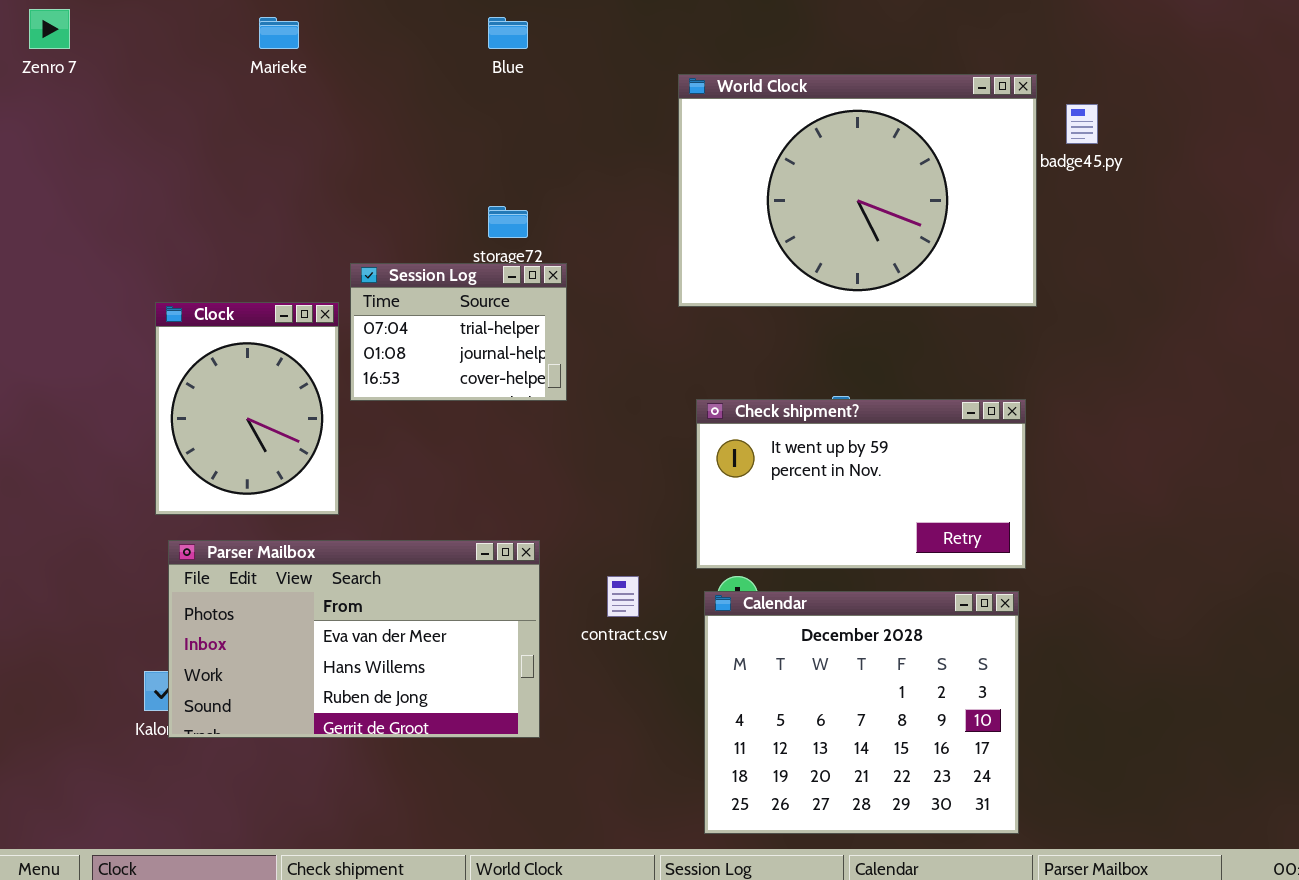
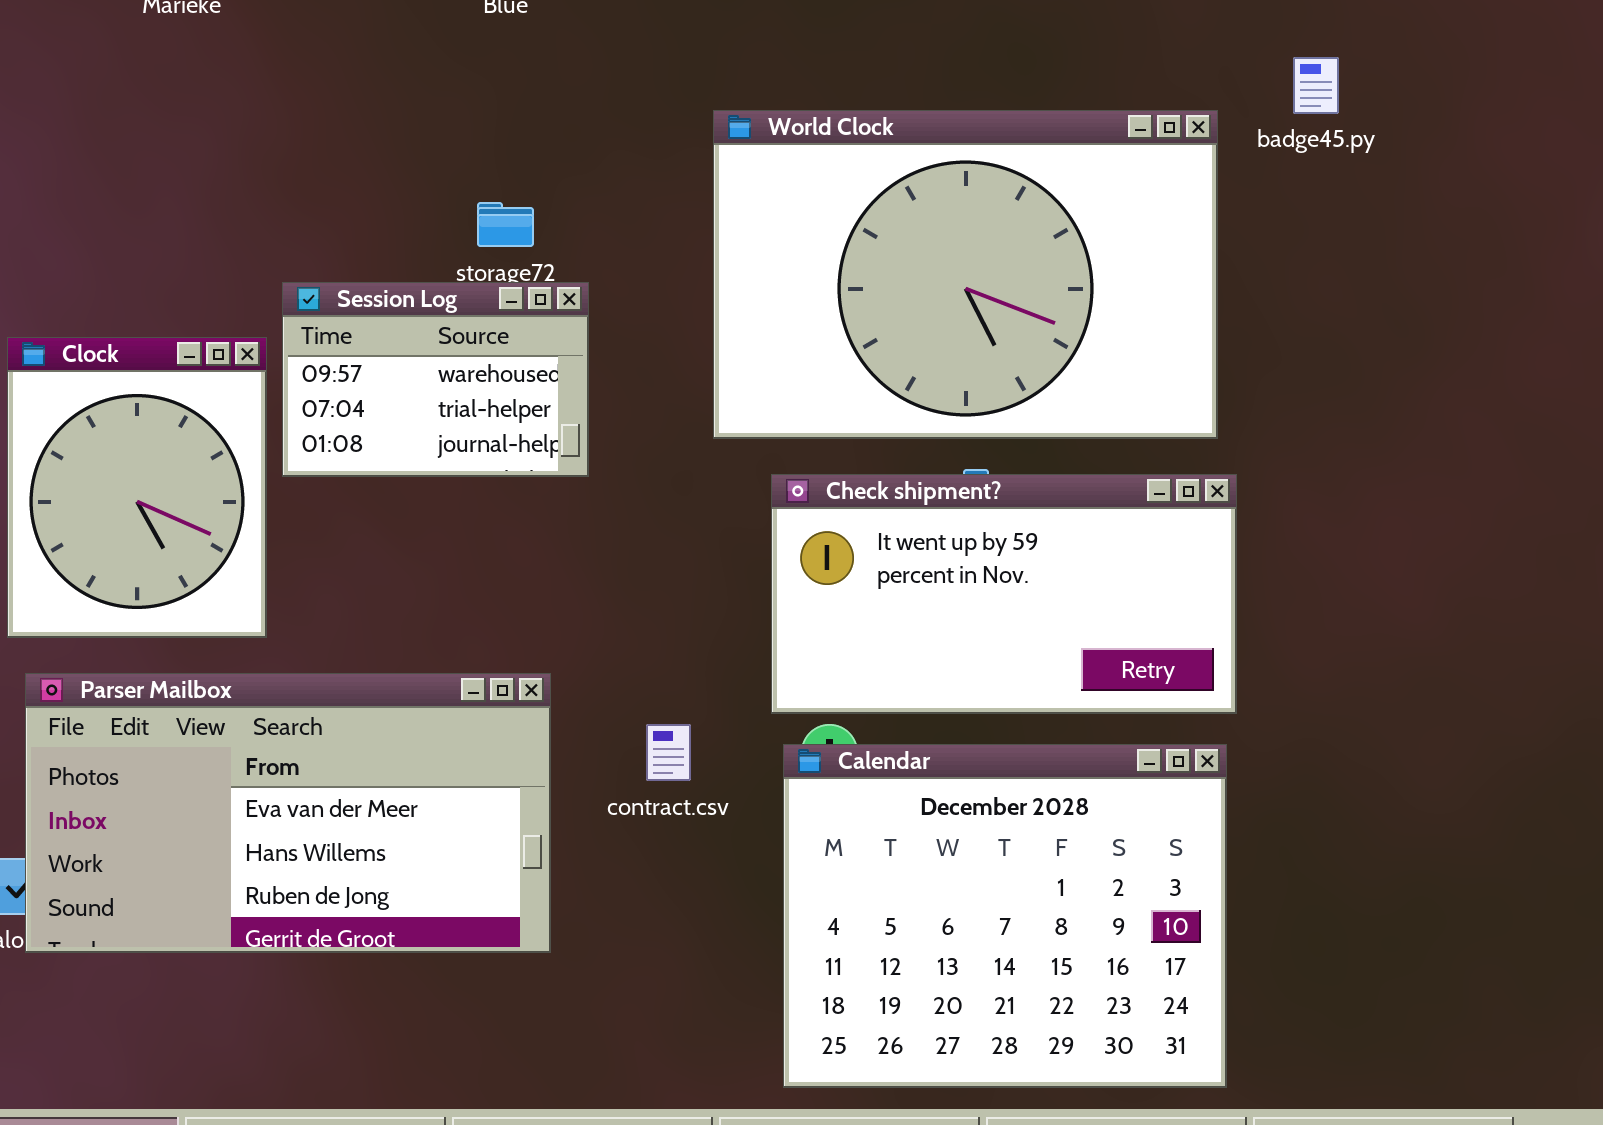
World Clock: [678,74,1037,307] -> [713,110,1218,439], moved
Session Log: [350,263,567,401] -> [282,282,589,477], scrolled up 1 row

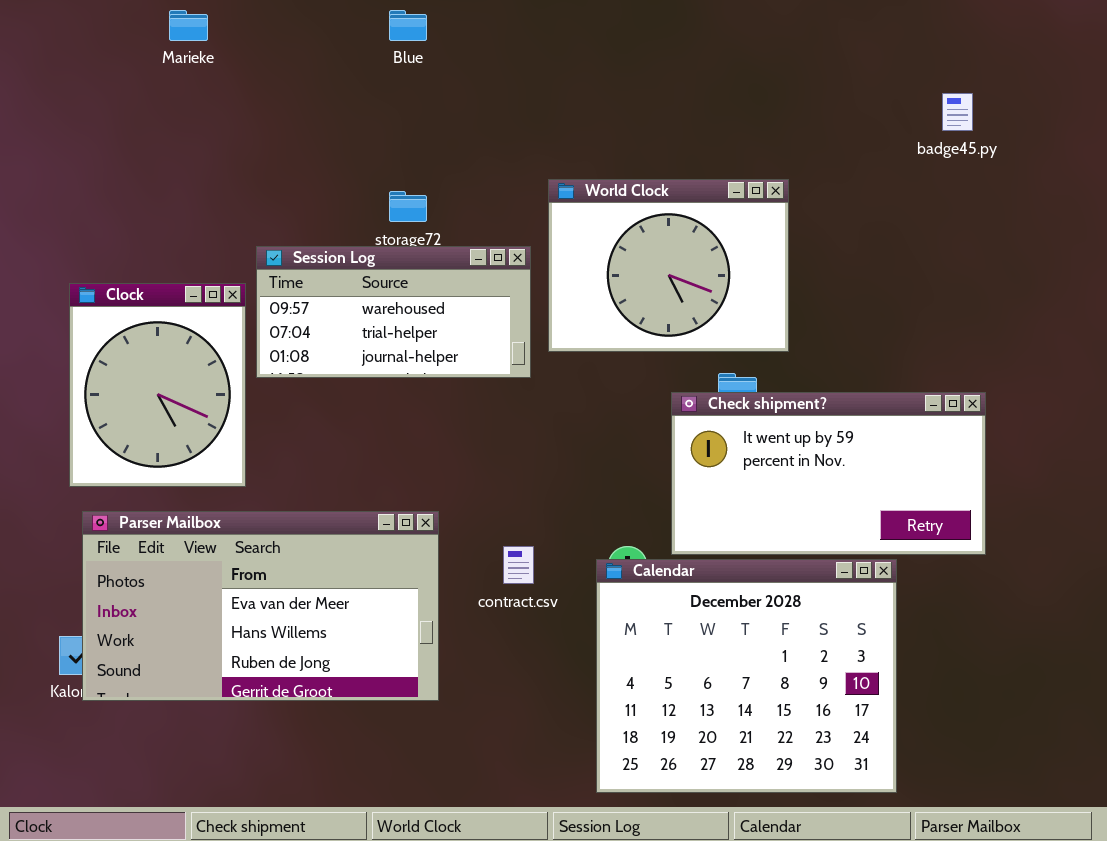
World Clock: [713,110,1218,439] -> [548,179,789,352], resized
Session Log: [282,282,589,477] -> [256,246,531,378], resized
Check shipment?: [771,474,1237,714] -> [671,392,986,555], moved

